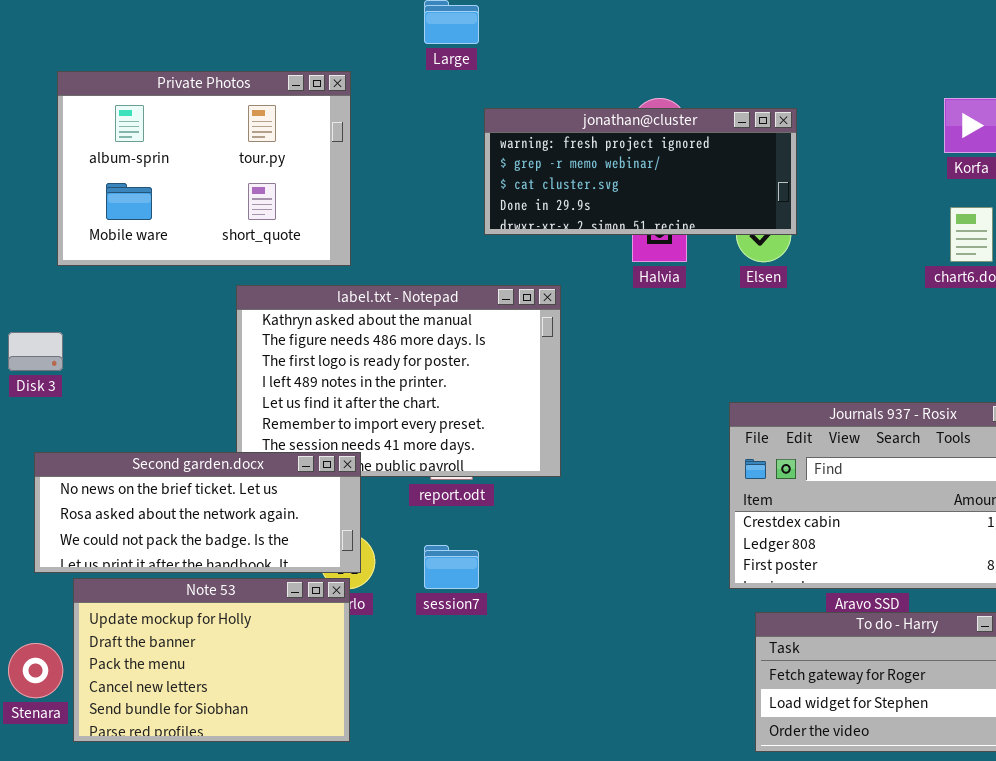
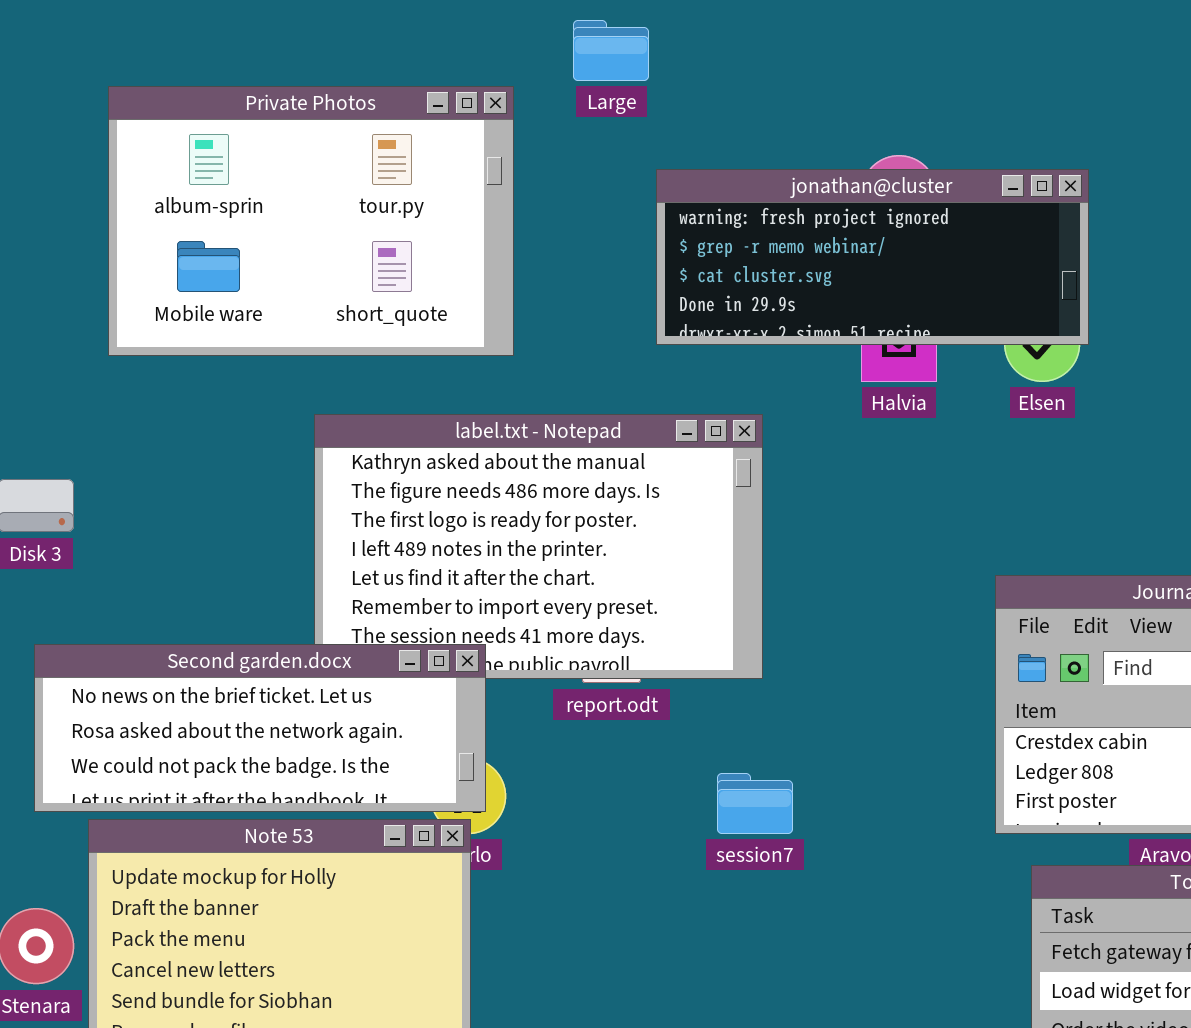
Private Photos: [57,71,351,266] -> [108,86,514,356], moved
session7: [424,545,479,589] -> [717,773,793,834], moved

